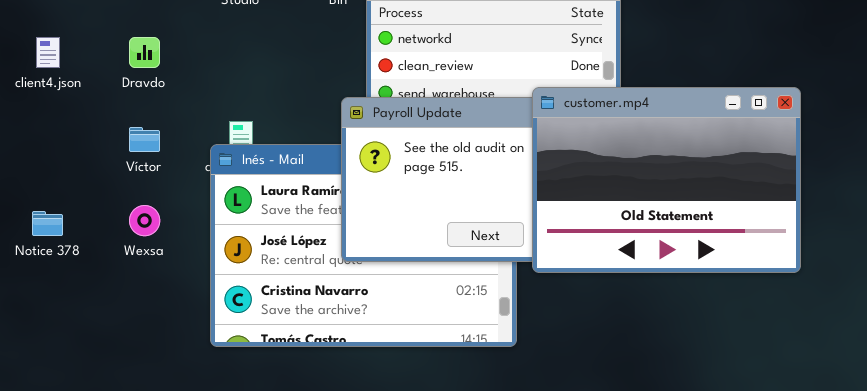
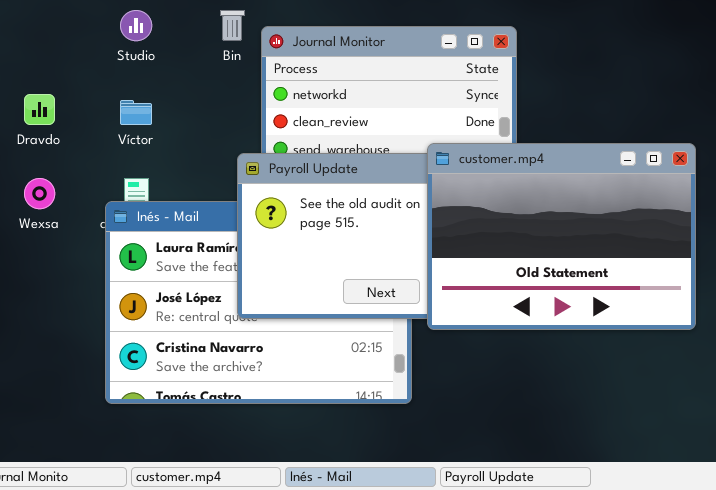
Víctor: [129,127,160,152] -> [120,100,152,125], moved
Wexsa: [129,205,160,236] -> [24,178,55,209], moved

